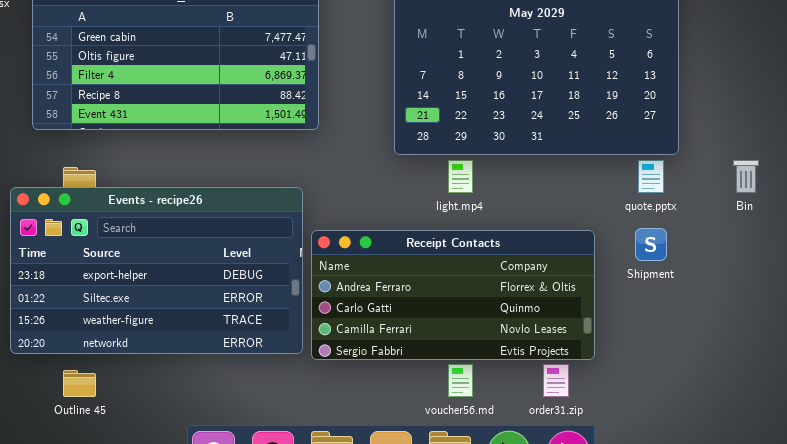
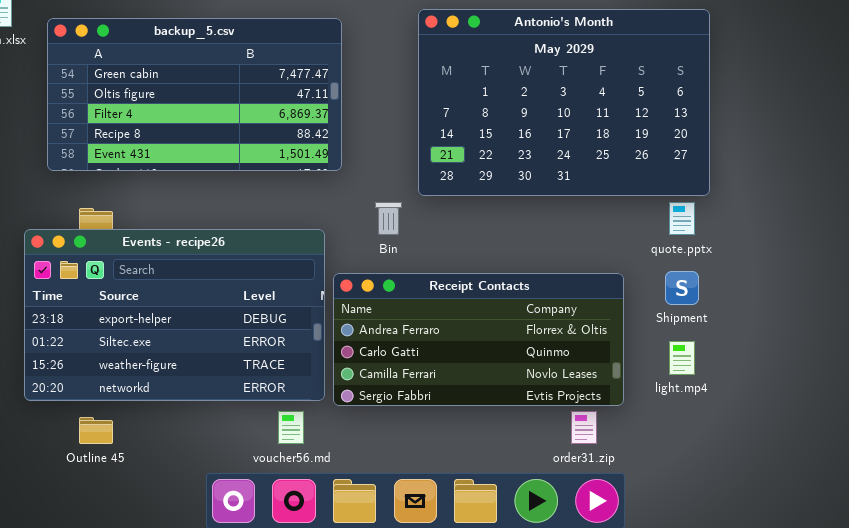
light.mp4: [448,160,473,193] -> [669,341,695,375], moved
Bin: [733,160,759,193] -> [375,202,402,235], moved
voucher56.md: [448,364,473,397] -> [278,411,304,444], moved

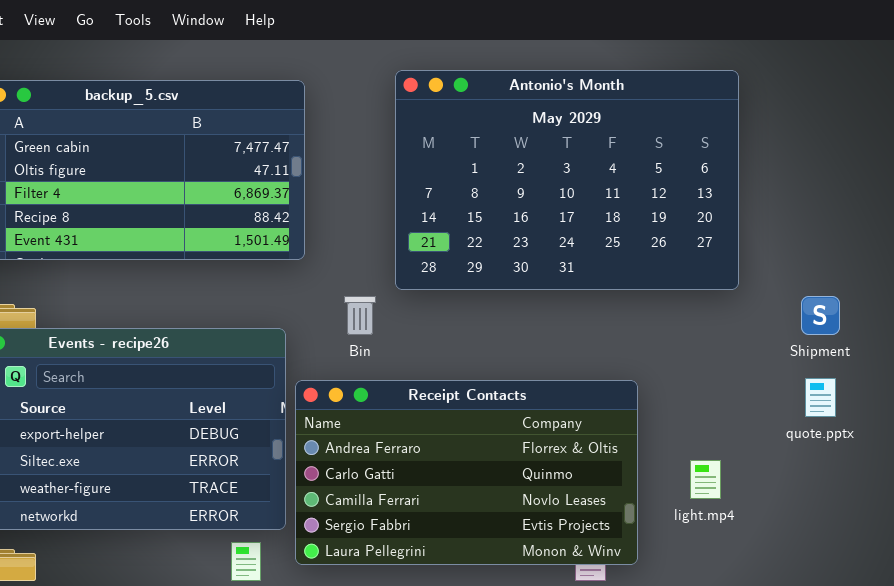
quote.pptx: [669,202,695,235] -> [805,378,836,417], moved
Shipment: [665,271,699,305] -> [801,296,840,335], moved
Receipt Contacts: [333,273,624,406] -> [295,380,638,565], resized

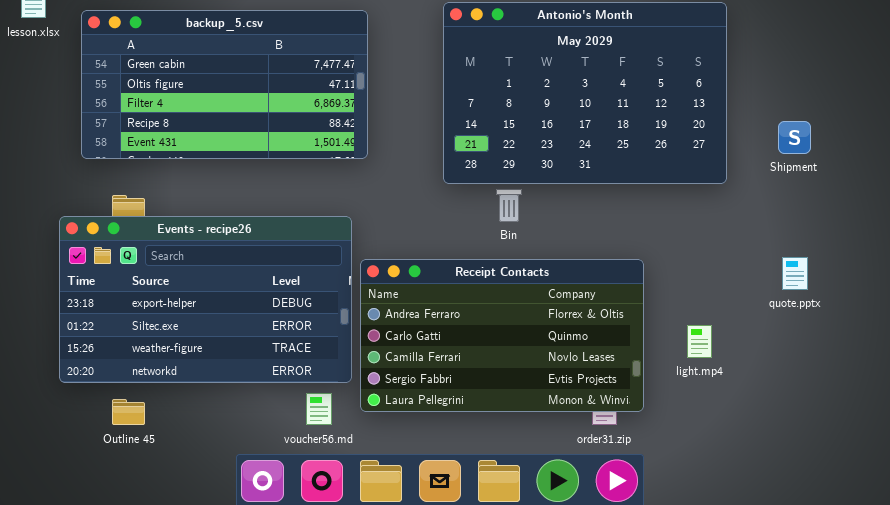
Bin: [344,296,376,335] -> [496,189,522,222], moved
Shipment: [801,296,840,335] -> [778,121,811,154], moved

